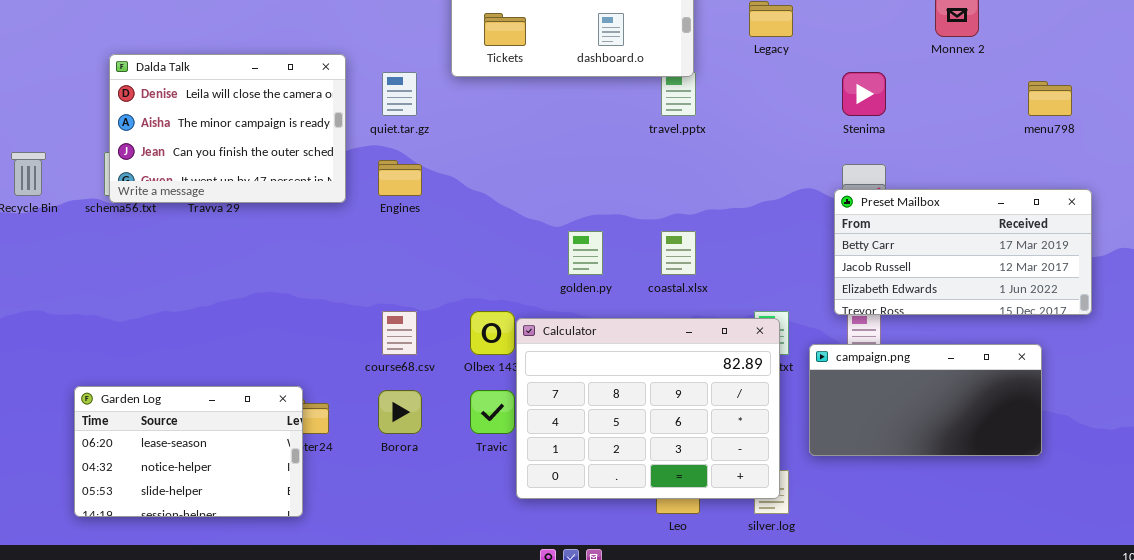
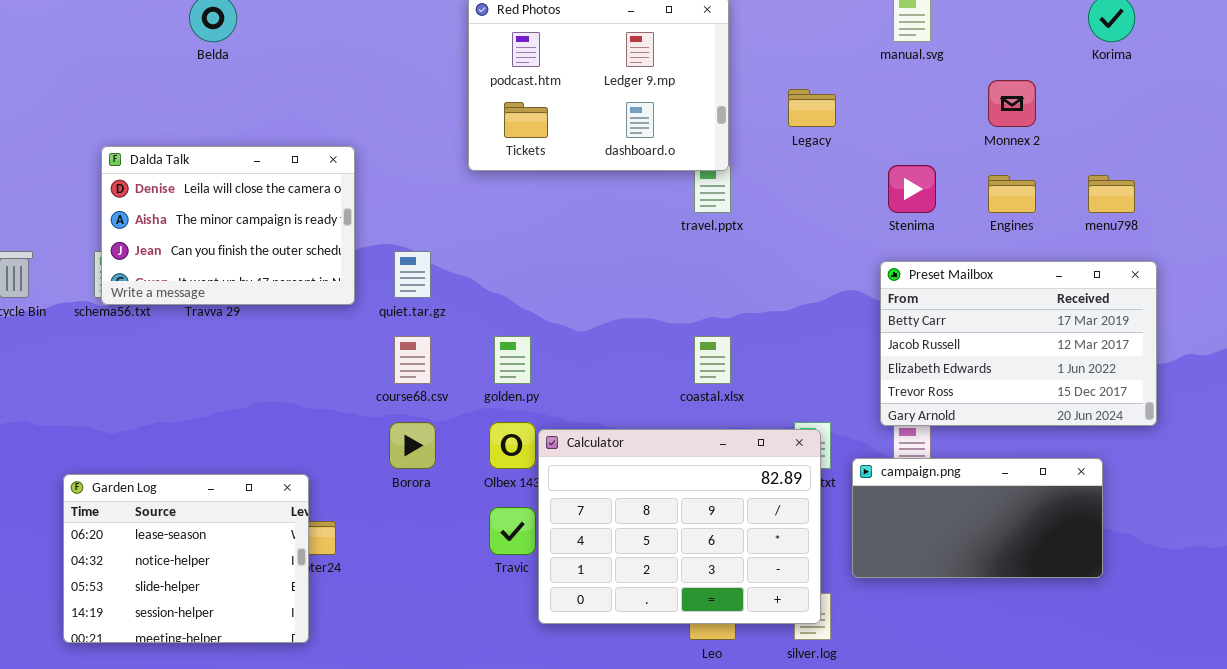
quiet.tar.gz: [382,72,417,116] -> [394,251,431,298], moved
Engines: [378,160,422,196] -> [988,175,1036,213], moved
Preset Mailbox: [834,189,1092,315] -> [880,261,1157,426], resized
golden.py: [568,231,603,275] -> [494,336,531,384], moved
course68.csv: [382,311,417,355] -> [394,336,431,384], moved
Garden Log: [74,386,303,517] -> [63,474,309,643], resized
Borora: [378,390,422,434] -> [389,422,436,469], moved

